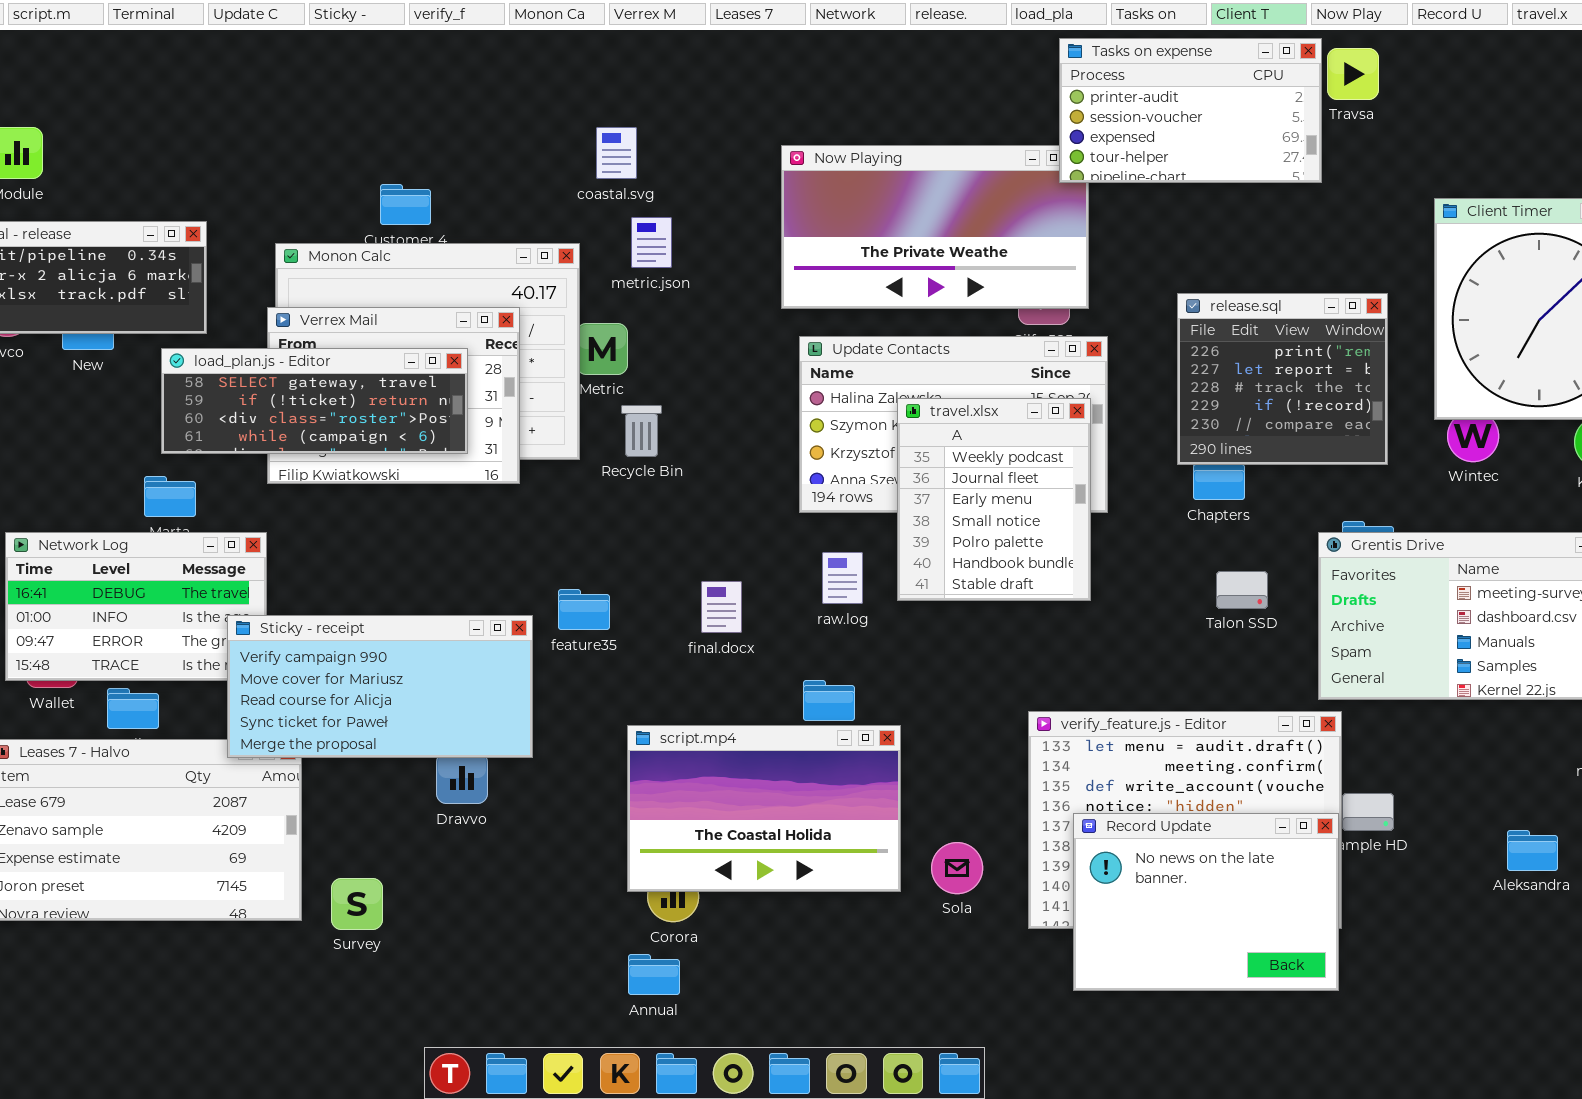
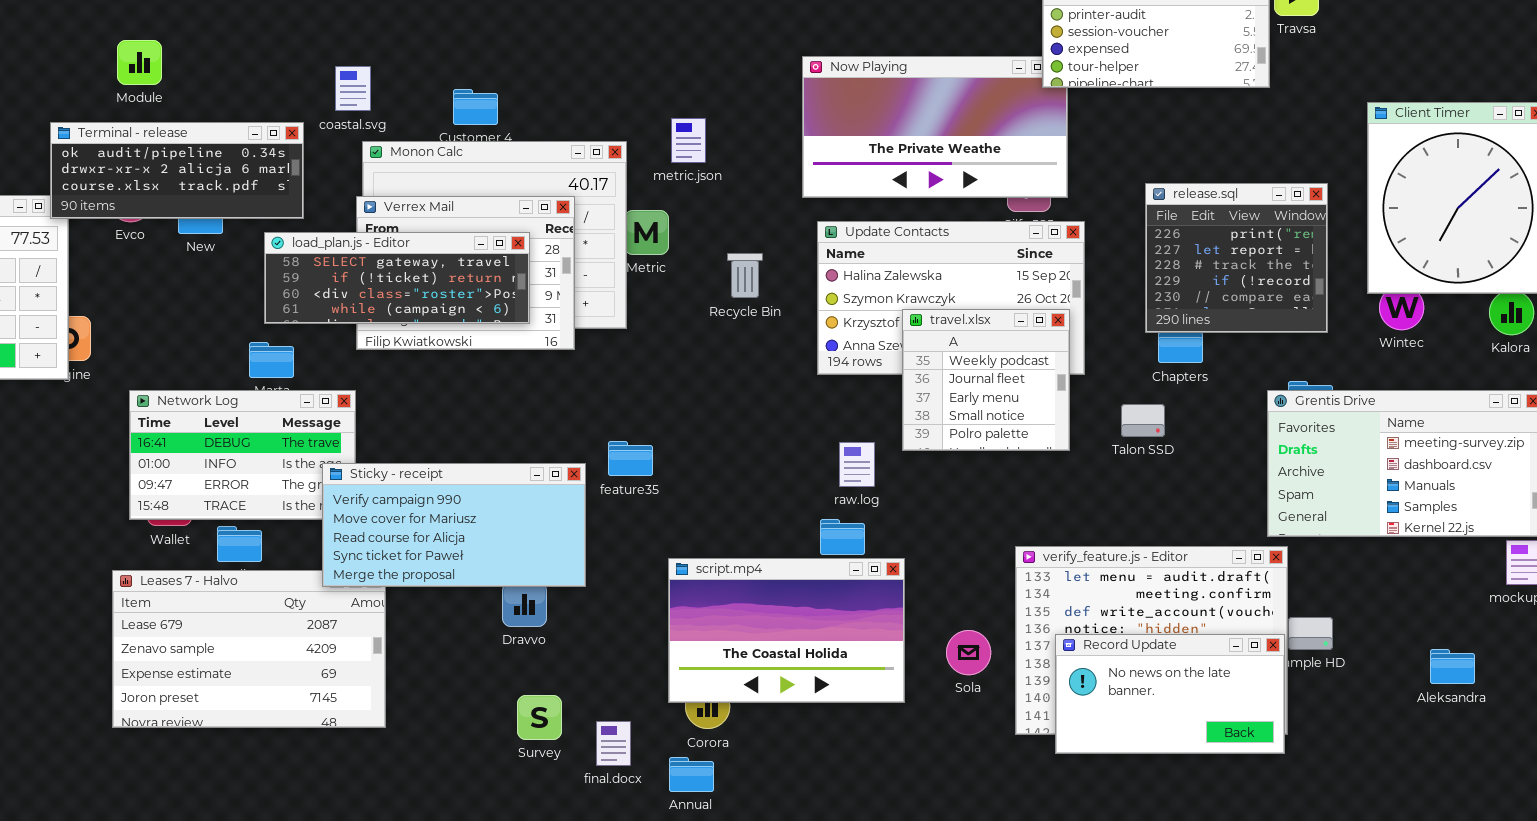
coastal.svg: [596,127,637,179] -> [335,66,371,111], moved
travel.xlsx: [897,398,1091,601] -> [902,309,1070,451], resized
Recycle Bin: [621,405,662,457] -> [727,253,763,298], moved
raw.log: [822,552,863,604] -> [839,442,875,487], moved
Talon SSD: [1216,571,1268,609] -> [1121,404,1165,437], moved
final.docx: [701,581,742,633] -> [596,721,631,766], moved
Record Update: [1073,813,1339,991] -> [1055,634,1285,754], resized
Sola: [931,842,983,894] -> [946,630,991,675], moved
Survey: [331,878,383,930] -> [517,695,562,740], moved

